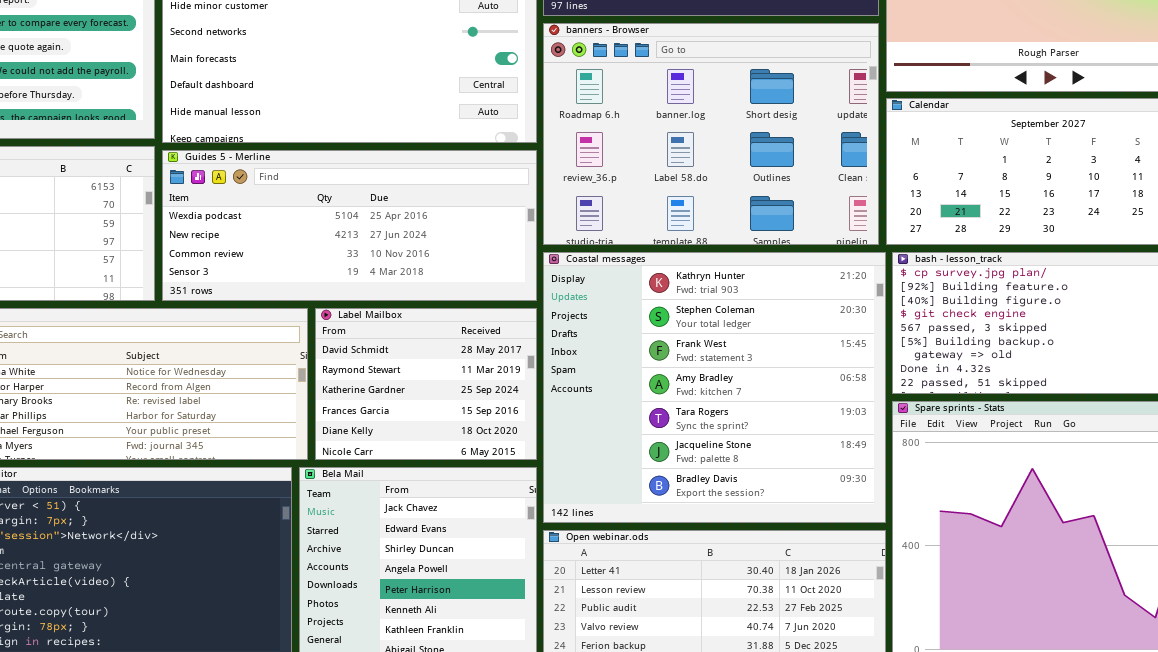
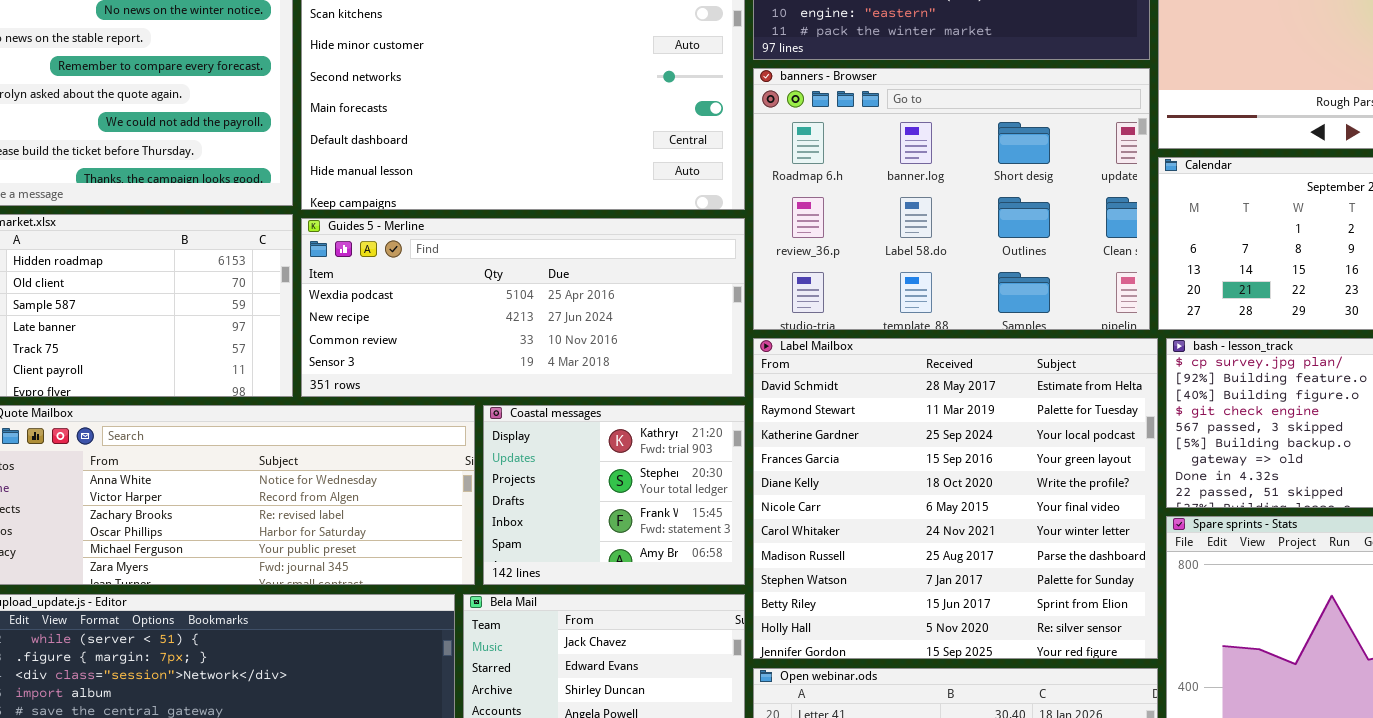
Coastal messages: [543,252,886,523] -> [483,405,745,585], moved, resized
Label Mailbox: [315,308,537,460] -> [753,338,1158,659], moved, resized

